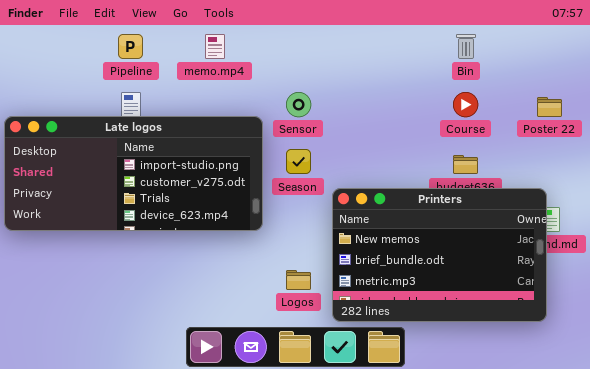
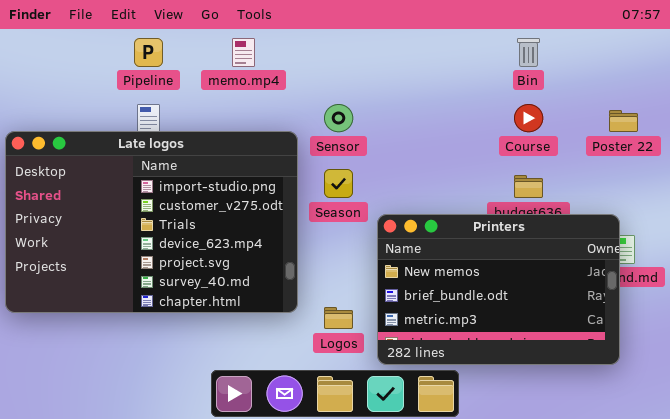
Late logos: [4,116,263,231] -> [5,131,298,313], resized

